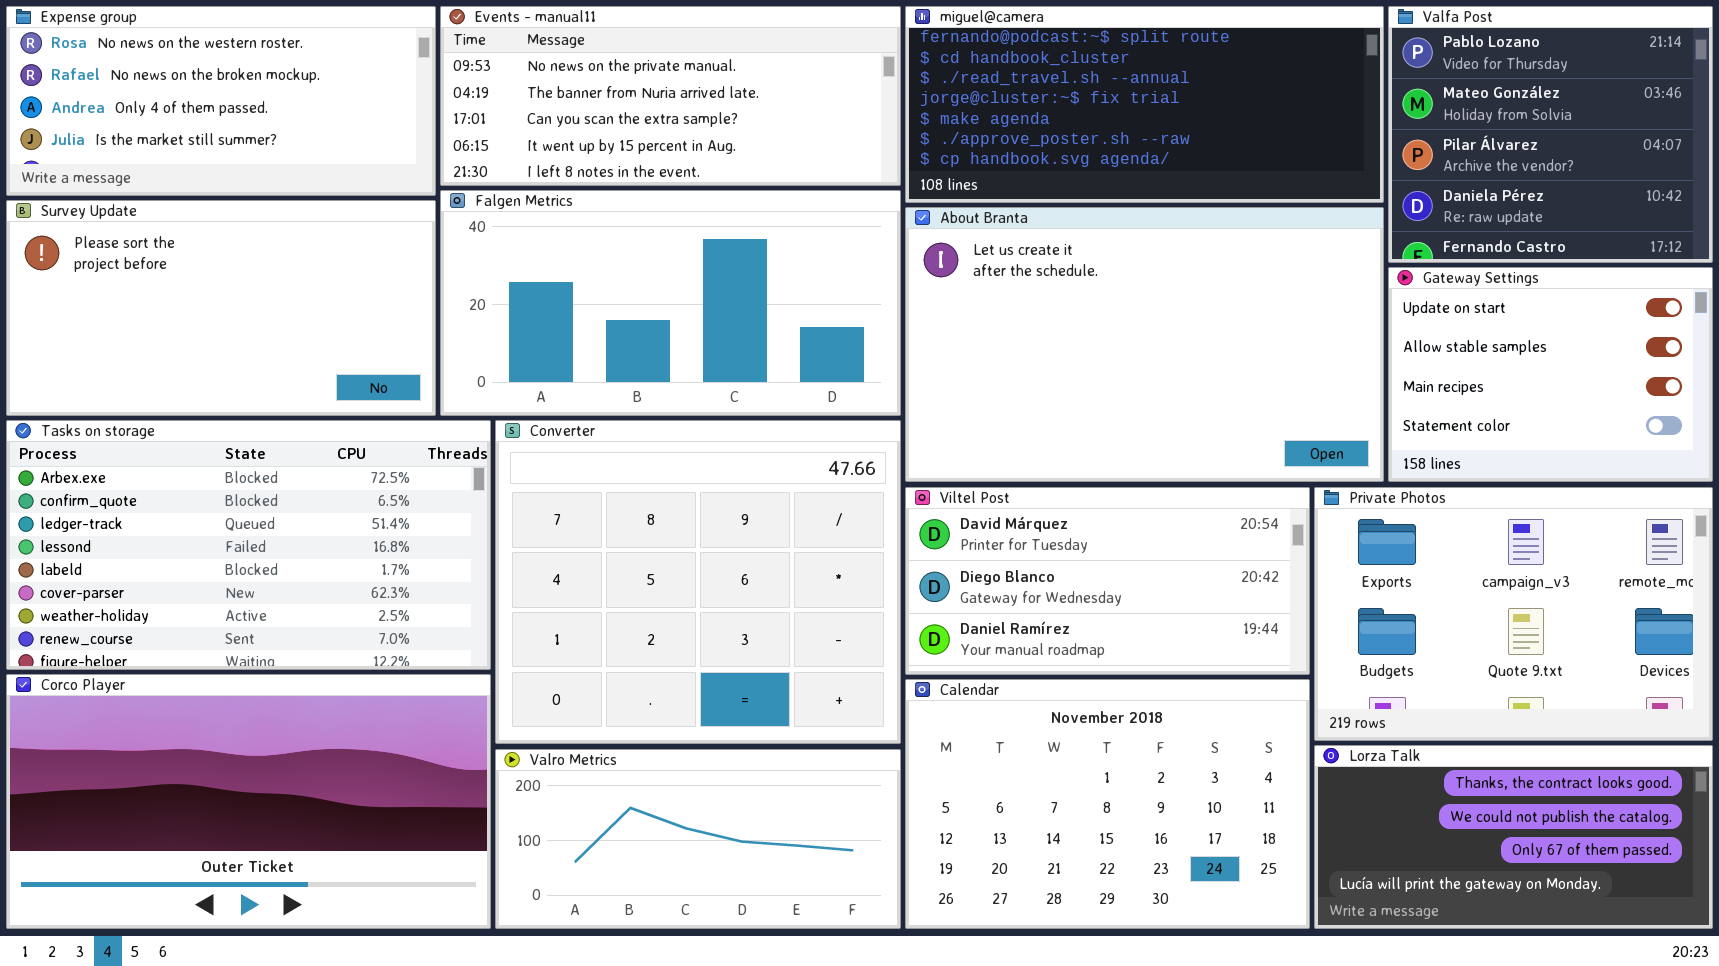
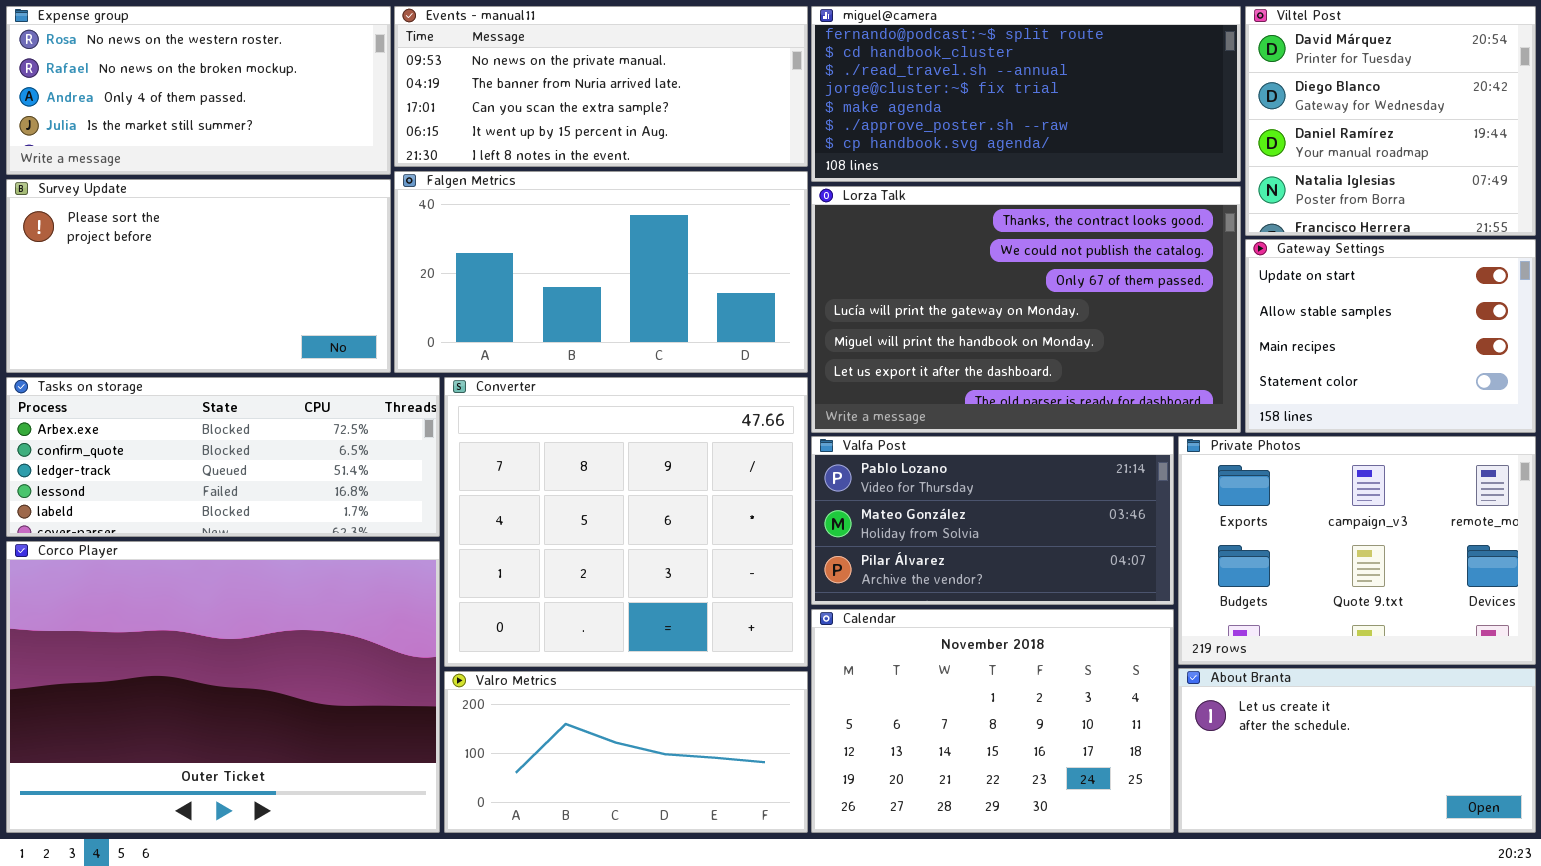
Valfa Post: [1388,6,1713,263] -> [811,436,1174,605], moved, resized
About Branta: [905,207,1384,482] -> [1178,668,1536,833], moved, resized
Tasks on storage: [6,420,491,670] -> [6,377,440,537], resized
Viltel Post: [905,487,1310,675] -> [1245,6,1536,236], moved, resized
Corco Player: [6,674,491,929] -> [6,541,440,833], resized
Lorza Talk: [1314,745,1713,929] -> [811,186,1241,433], moved, resized

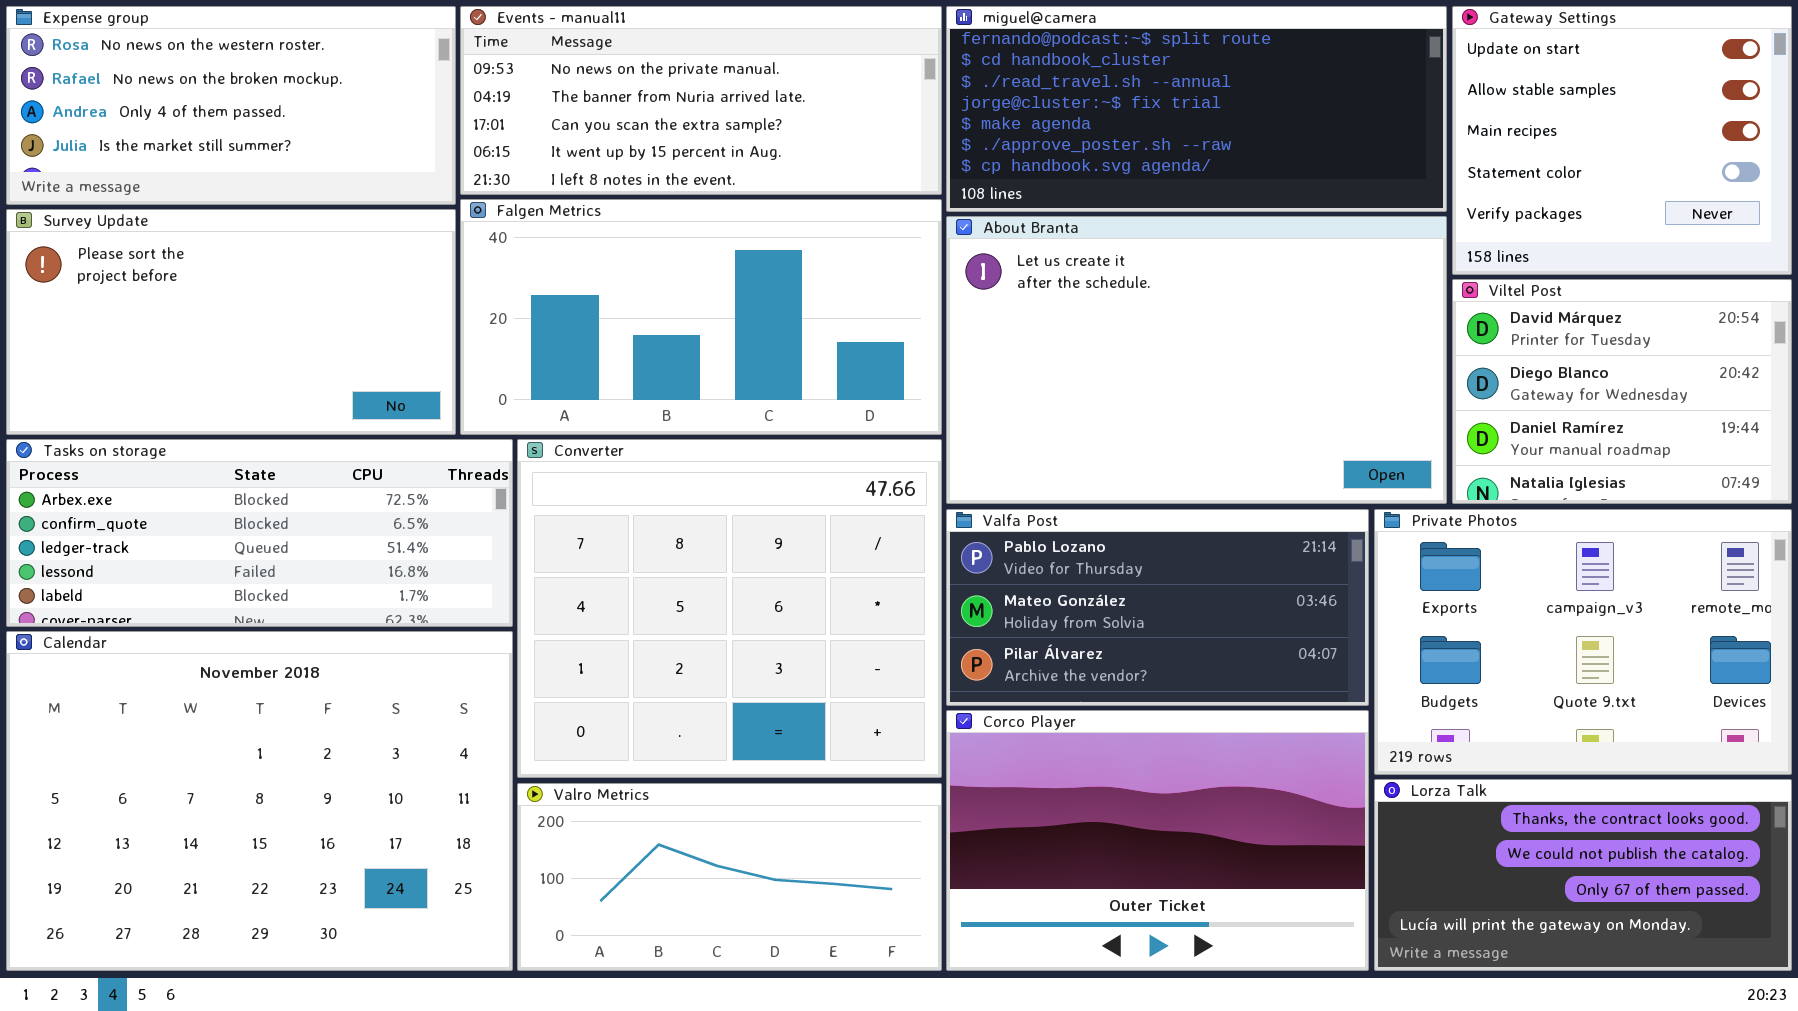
Viltel Post: [1245,6,1536,236] -> [1452,279,1792,504], moved, resized
Lorza Talk: [811,186,1241,433] -> [1374,779,1792,971], moved, resized
Gateway Settings: [1245,239,1536,433] -> [1452,6,1792,275], moved, resized
Corco Player: [6,541,440,833] -> [946,710,1369,971], moved, resized
Calendar: [811,609,1174,833] -> [6,631,513,971], moved, resized
About Branta: [1178,668,1536,833] -> [946,216,1447,504], moved, resized

